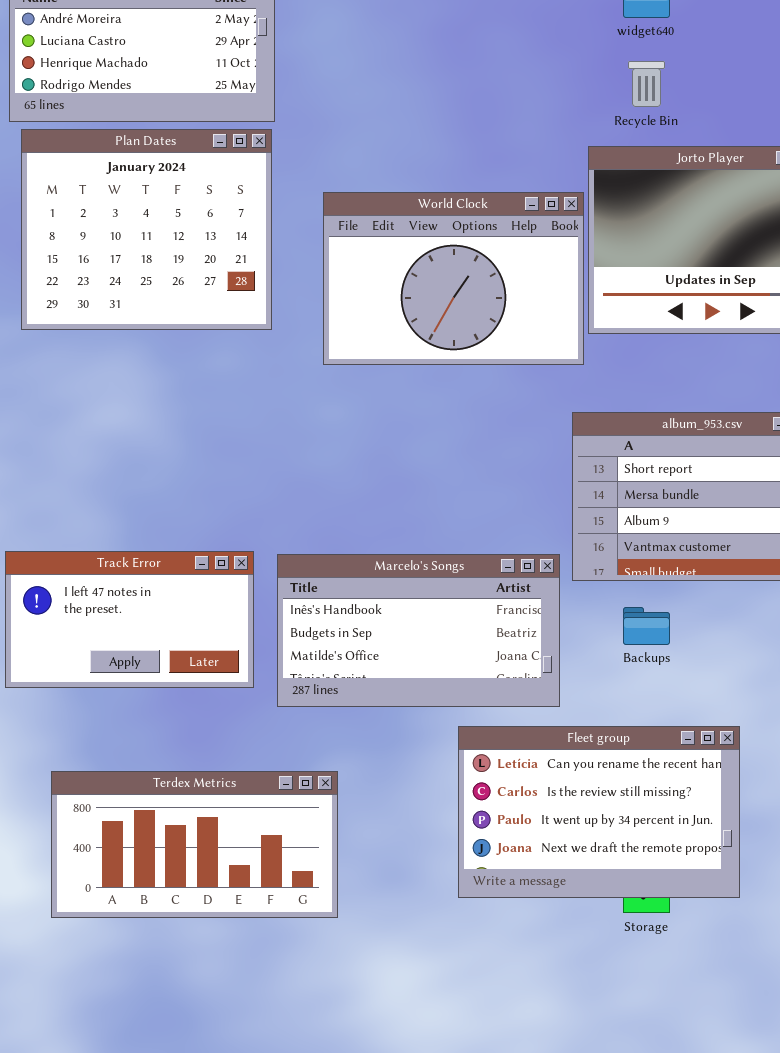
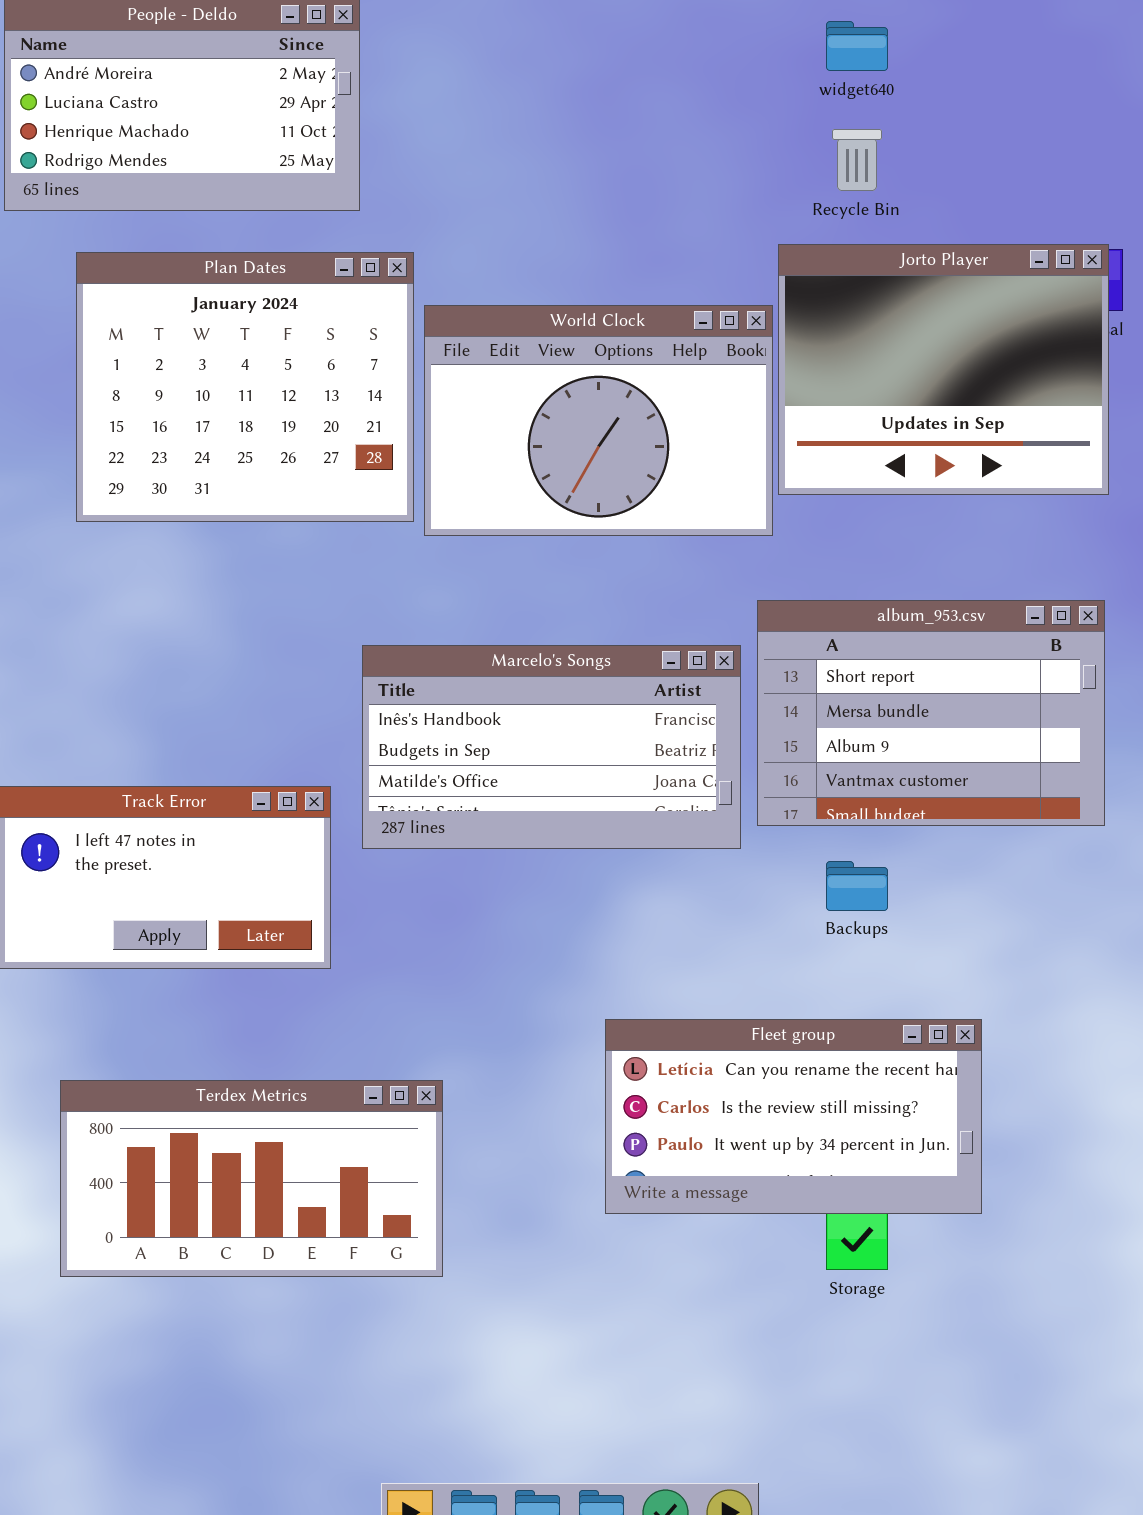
Plan Dates: [21,129,272,330] -> [76,252,414,522], moved
Marcelo's Songs: [277,554,560,707] -> [362,645,741,849], moved
Fleet group: [458,726,740,898] -> [605,1019,982,1214], resized

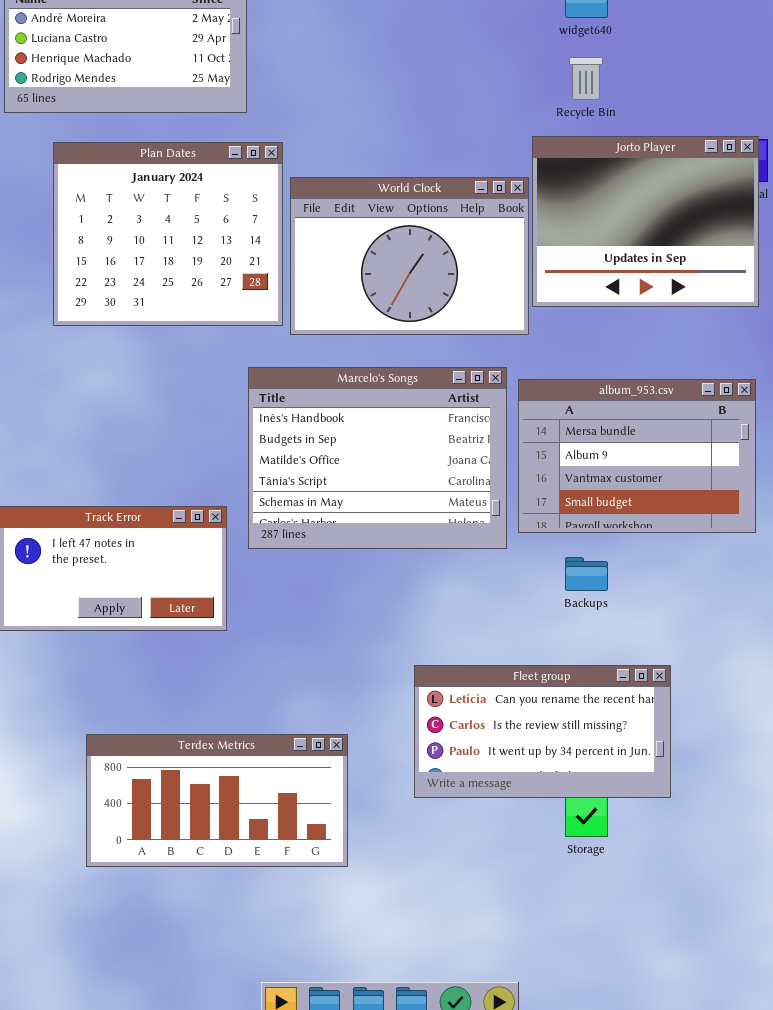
album_953.csv: [757,600,1105,826] -> [518,379,756,533], scrolled down 1 row
Marcelo's Songs: [362,645,741,849] -> [248,367,507,549], resized
Terdex Metrics: [60,1080,443,1277] -> [86,734,348,867], moved

